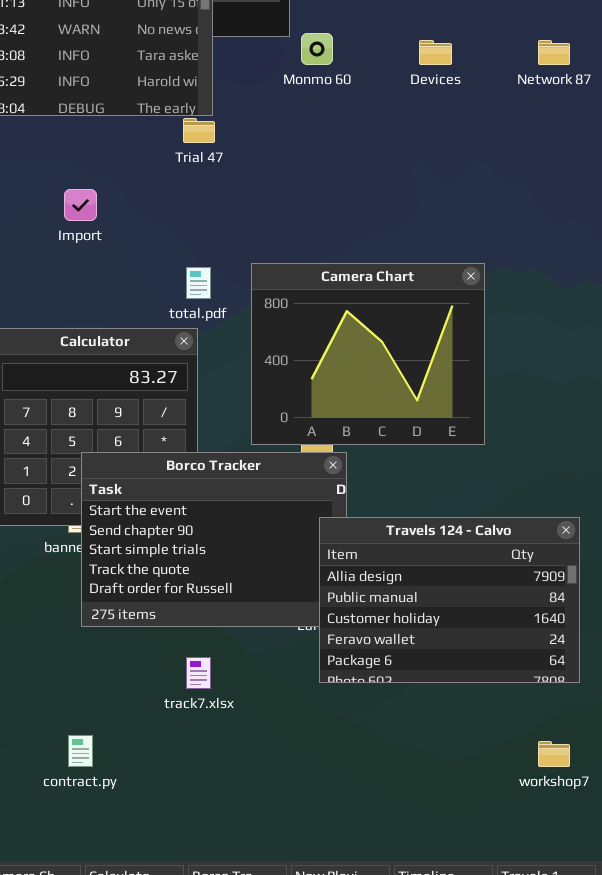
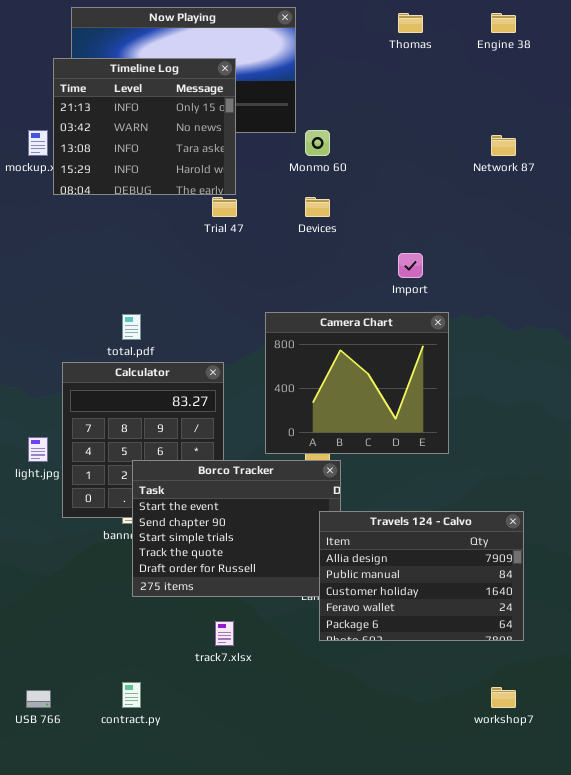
Devices: [419,40,452,65] -> [305,197,330,217], moved
Import: [64,189,97,221] -> [398,253,423,278], moved
total.pdf: [186,267,211,299] -> [122,314,141,340], moved

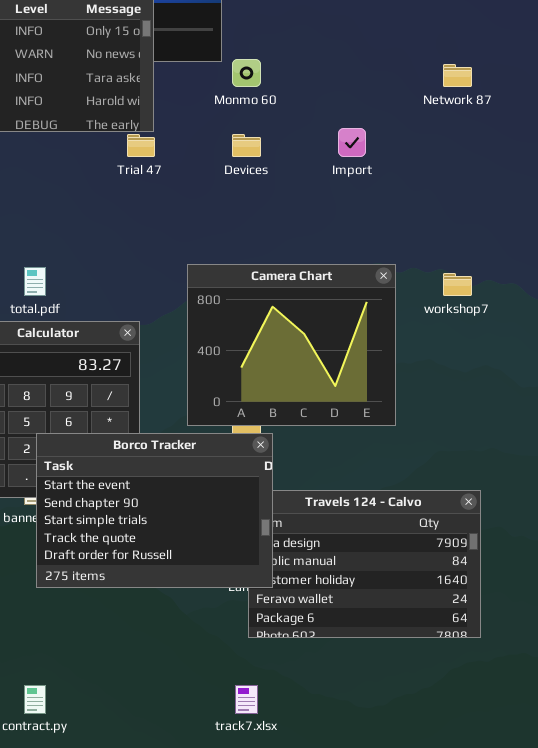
Import: [398,253,423,278] -> [338,128,366,157], moved
Borco Tracker: [132,460,341,597] -> [36,433,273,588], raised
track7.xlsx: [215,621,234,646] -> [235,685,258,714], moved
workshop7: [491,687,516,708] -> [443,273,472,296], moved

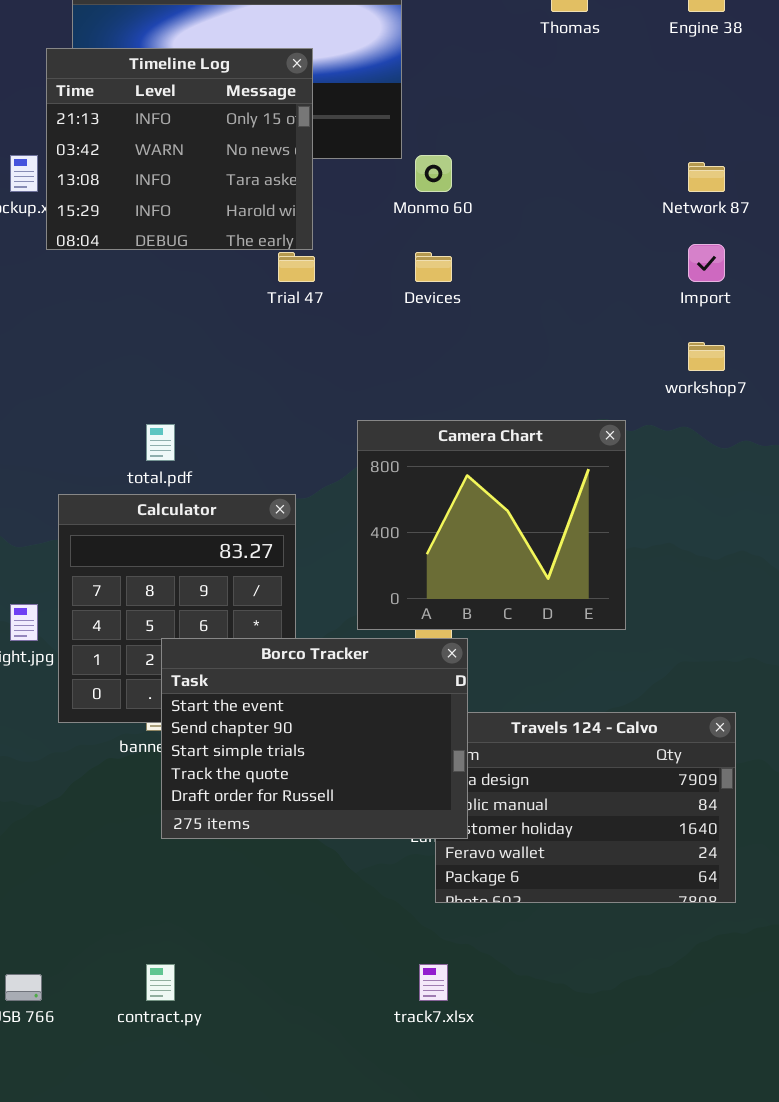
Import: [338,128,366,157] -> [688,244,725,282], moved
workshop7: [443,273,472,296] -> [688,342,725,371], moved

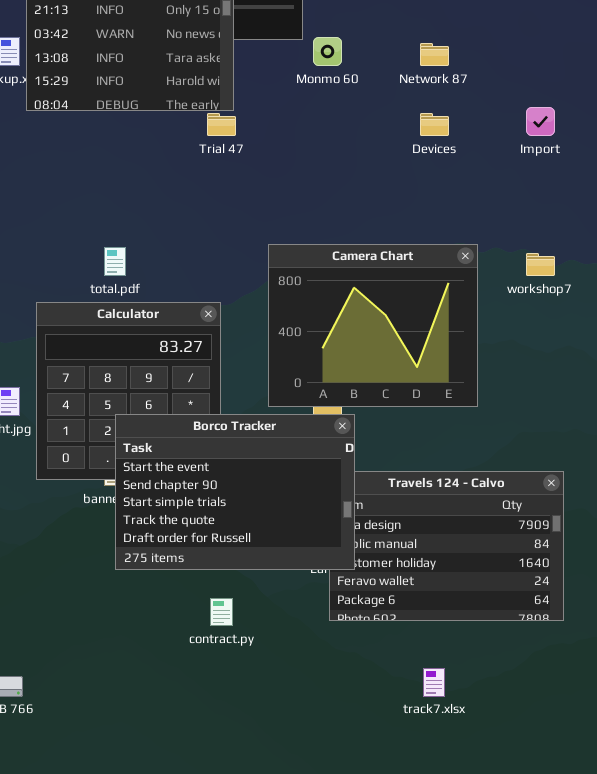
Network 87: [688,162,725,192] -> [420,43,449,66], moved
Devices: [415,252,452,282] -> [420,113,449,136], moved
workshop7: [688,342,725,371] -> [526,253,555,276], moved
contract.py: [146,964,175,1001] -> [210,598,233,626], moved
track7.xlsx: [419,964,448,1001] -> [423,668,445,697], moved

